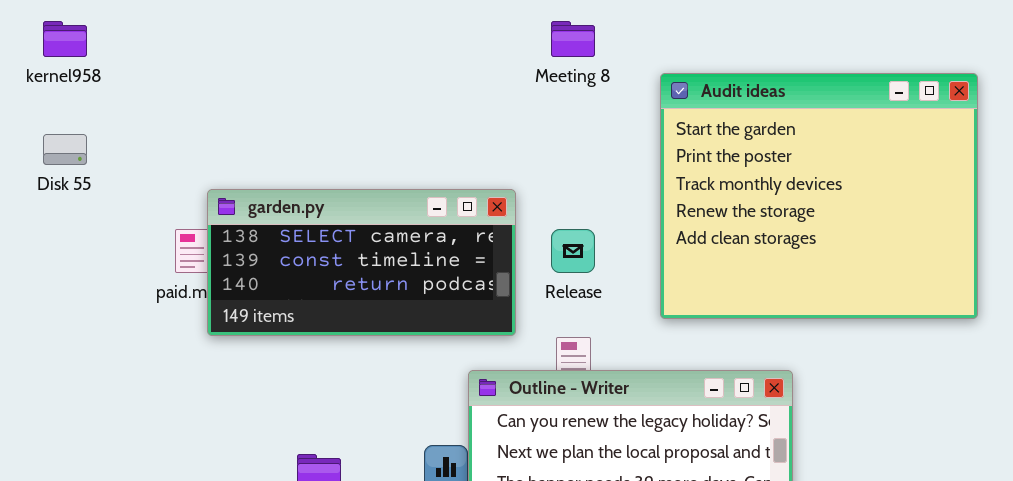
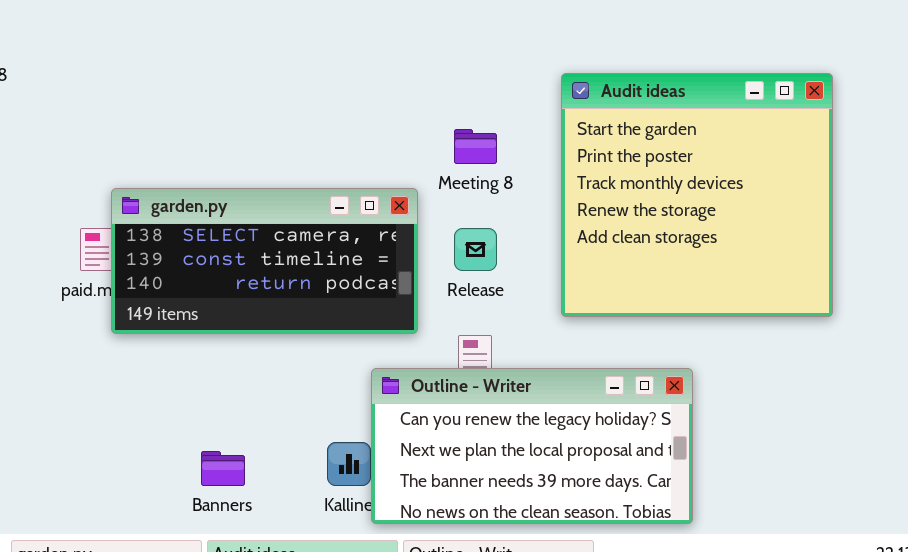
Meeting 8: [551,21,595,57] -> [454,129,497,164], moved
Audit ideas: [660,73,978,319] -> [561,73,833,317], resized

